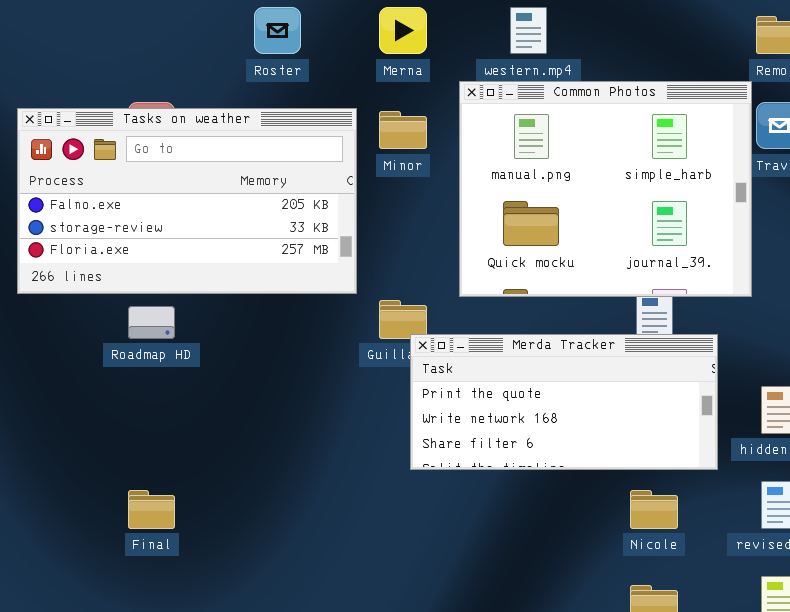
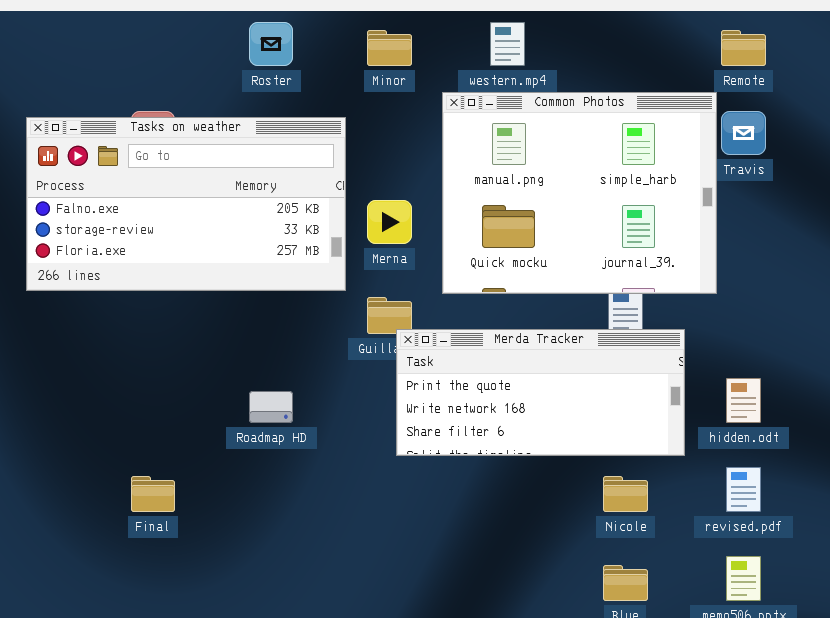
Merna: [379,7,427,54] -> [367,200,412,244], moved
Minor: [379,111,427,149] -> [367,30,412,66], moved
Roadmap HD: [128,306,175,339] -> [249,391,293,423], moved

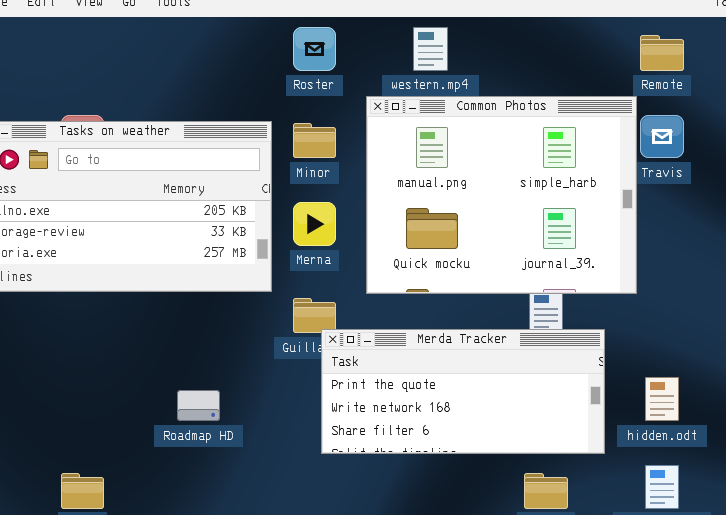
Roster: [249,22,293,66] -> [293,27,336,71], moved
Minor: [367,30,412,66] -> [293,123,336,158], moved

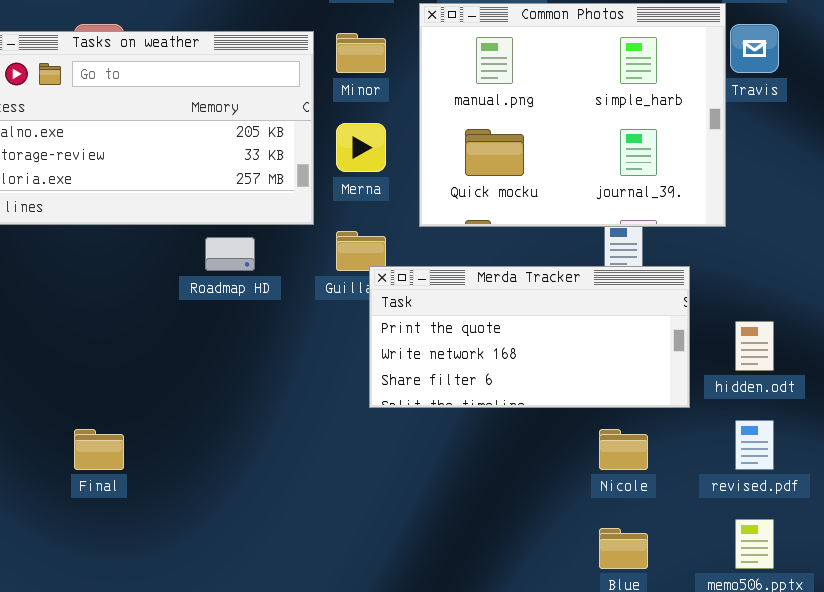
Roadmap HD: [177,390,220,421] -> [205,237,255,271], moved

